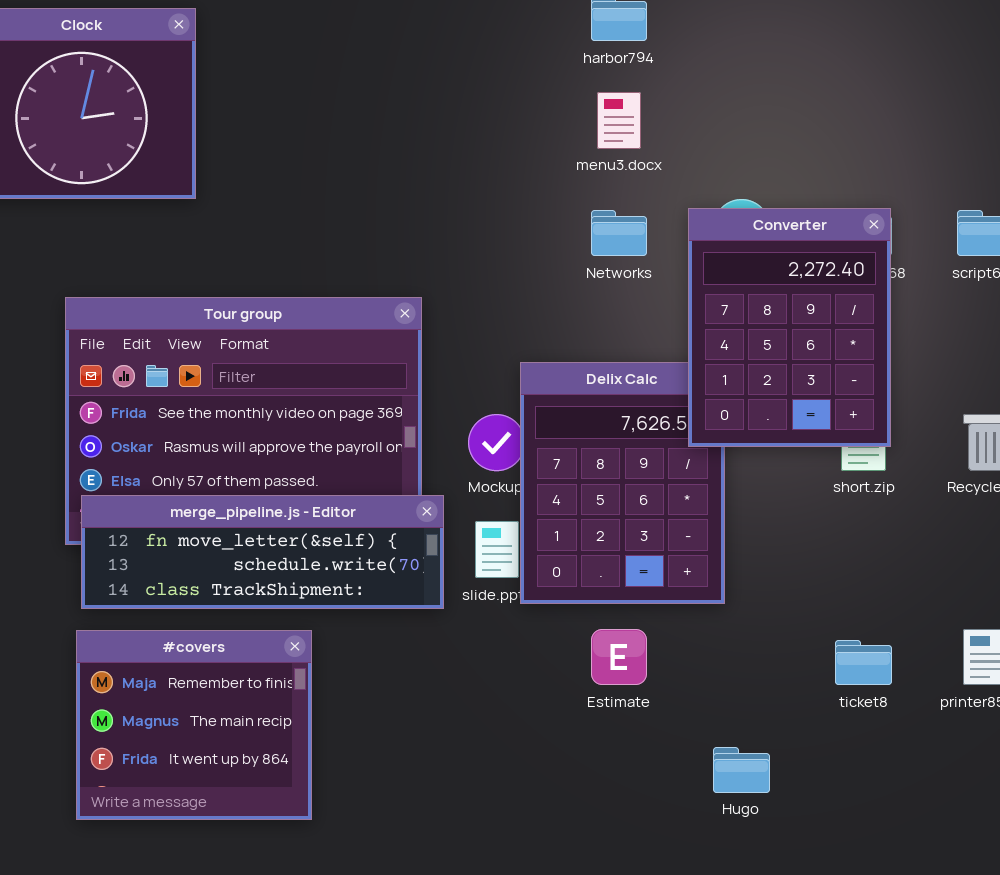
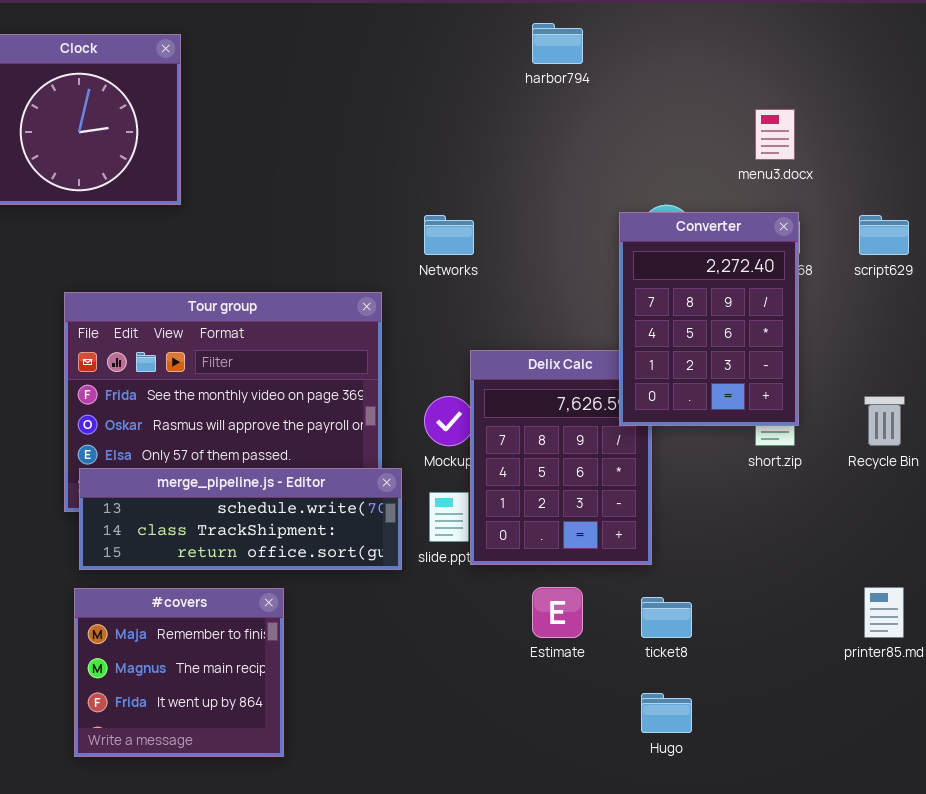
menu3.docx: [597,92,641,149] -> [755,109,795,160], moved
Networks: [591,210,647,256] -> [424,215,474,255], moved
merge_pipeline.js - Editor: [81,495,444,609] -> [79,468,402,570], scrolled down 1 row
ticket8: [835,640,892,685] -> [641,597,692,638], moved

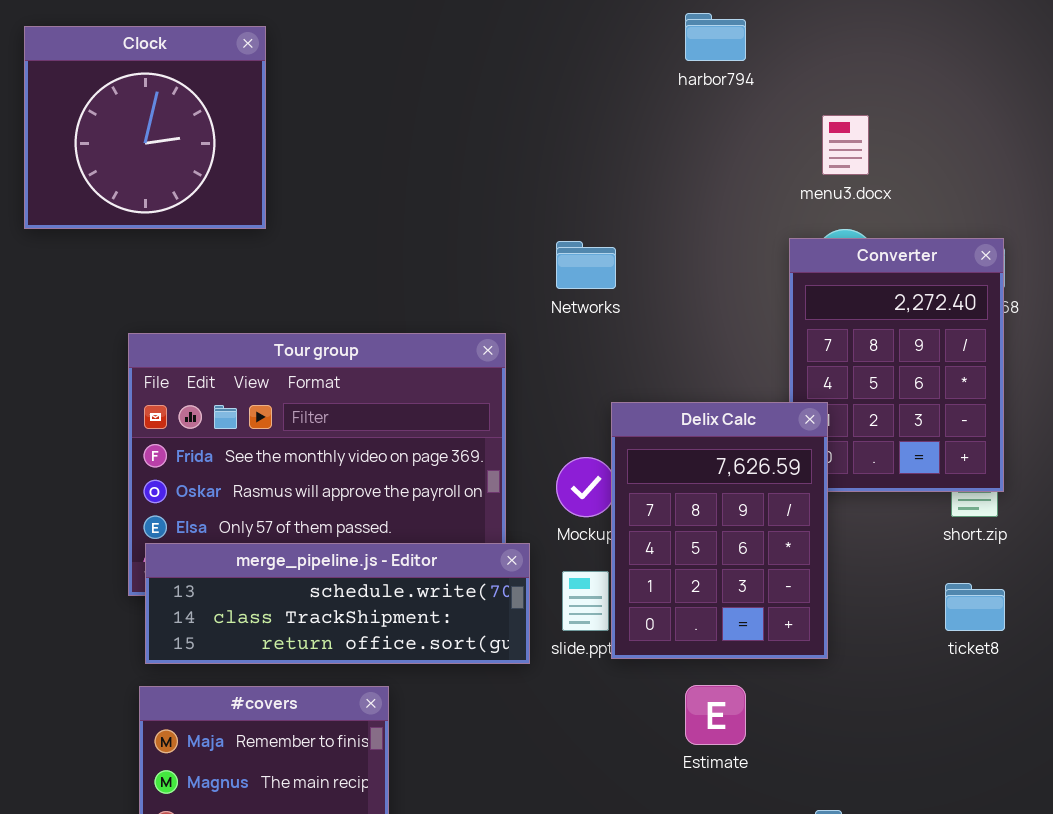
menu3.docx: [755,109,795,160] -> [822,115,869,175], moved
Delix Calc: [470,350,652,565] -> [611,402,828,659], raised
ticket8: [641,597,692,638] -> [945,583,1005,631], moved

